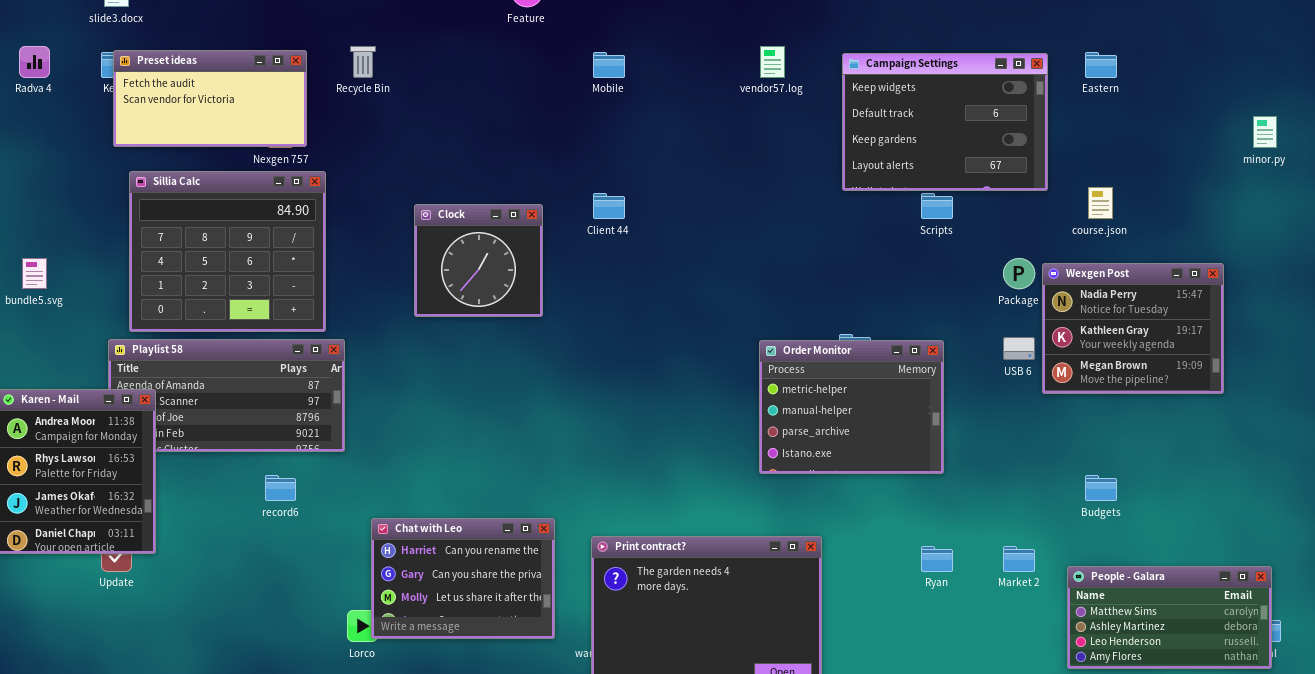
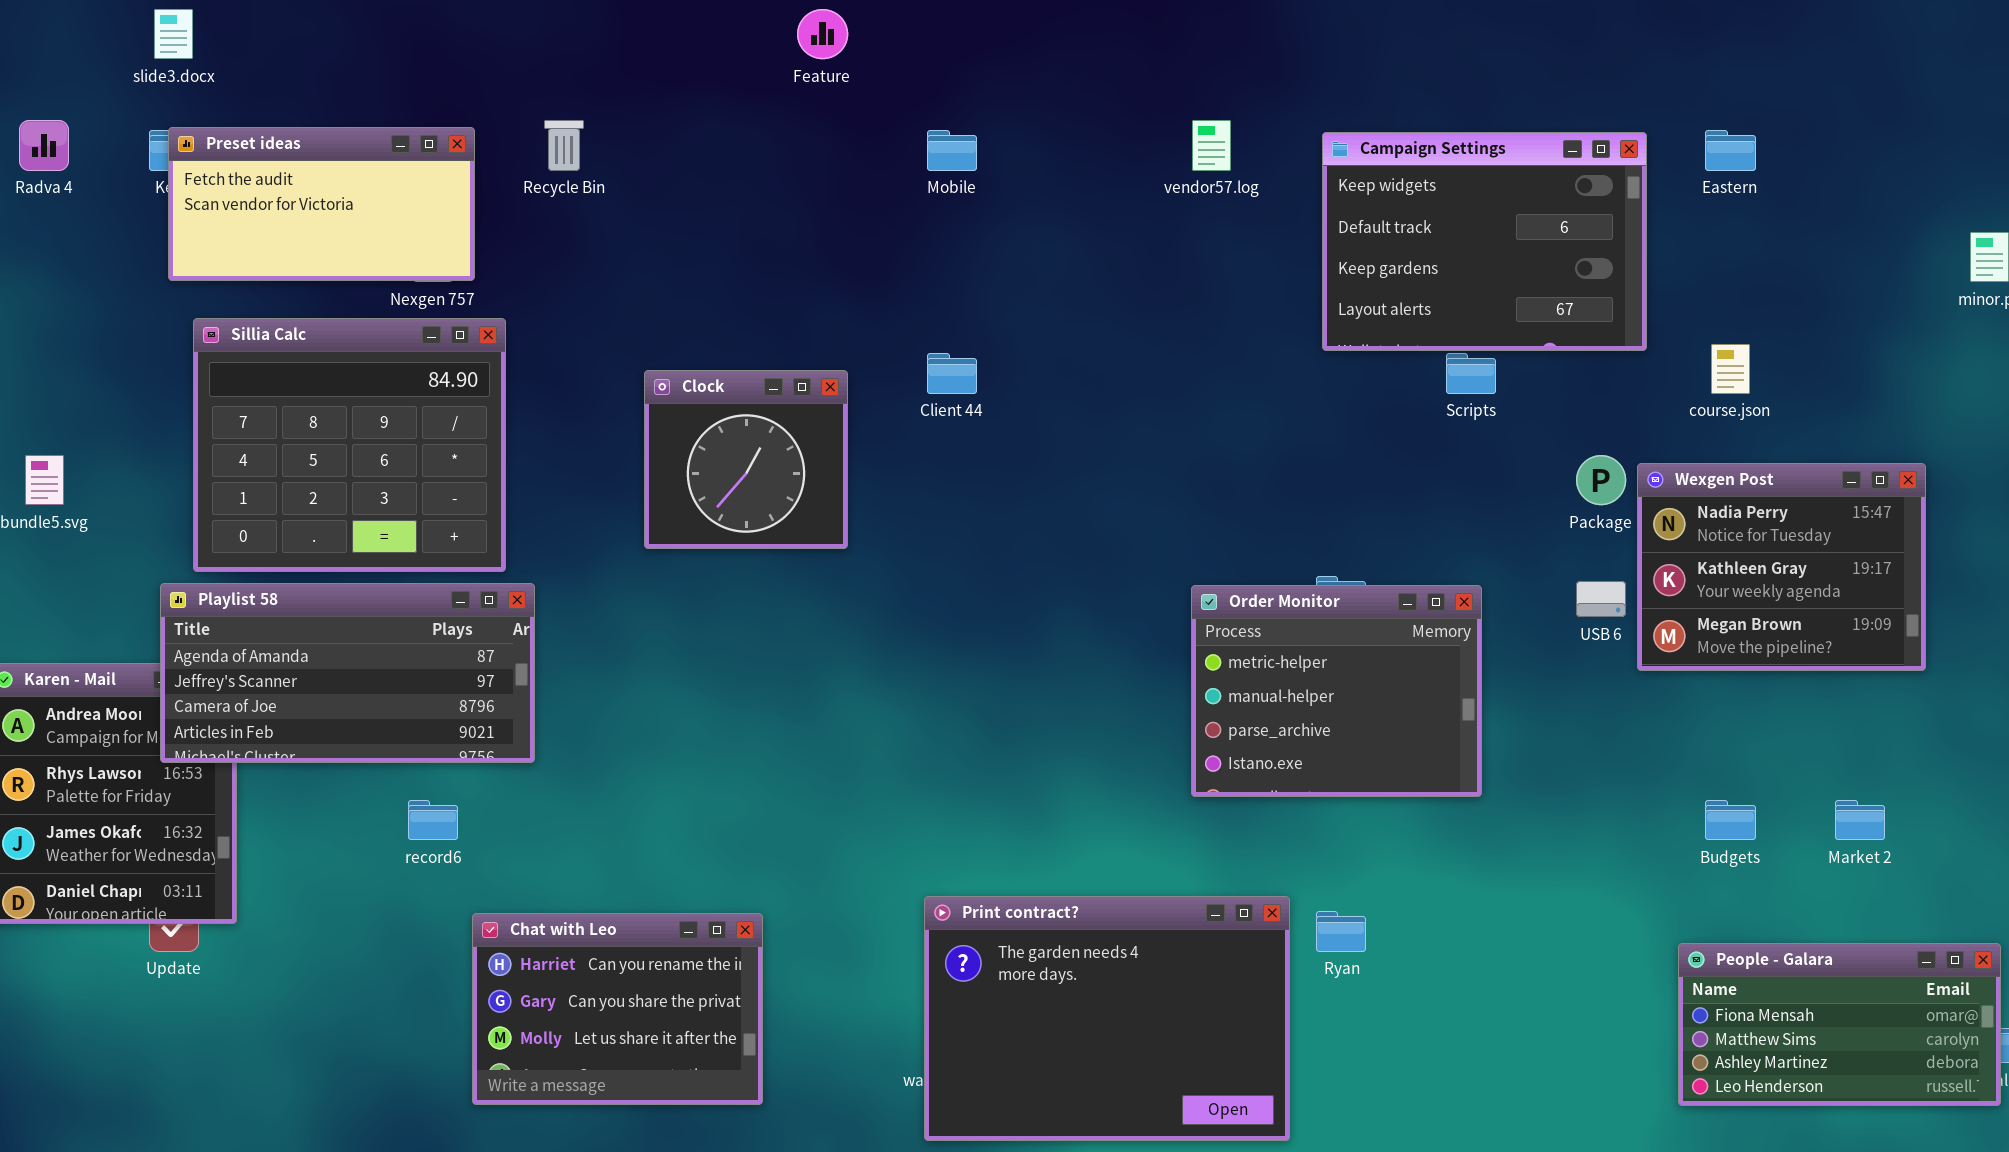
Playlist 58: [108,339,345,452] -> [160,583,535,763], raised
Chat with Leo: [371,518,555,639] -> [472,913,763,1105], moved
Ryan: [921,546,953,572] -> [1316,911,1366,952], moved
Market 2: [1003,546,1035,572] -> [1835,800,1885,840], moved
People - Galara: [1067,566,1272,669] -> [1678,943,2001,1106], scrolled up 1 row

